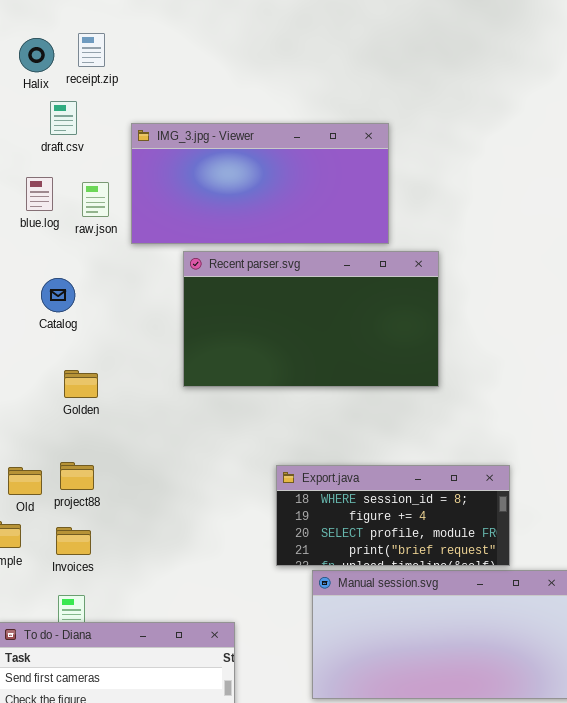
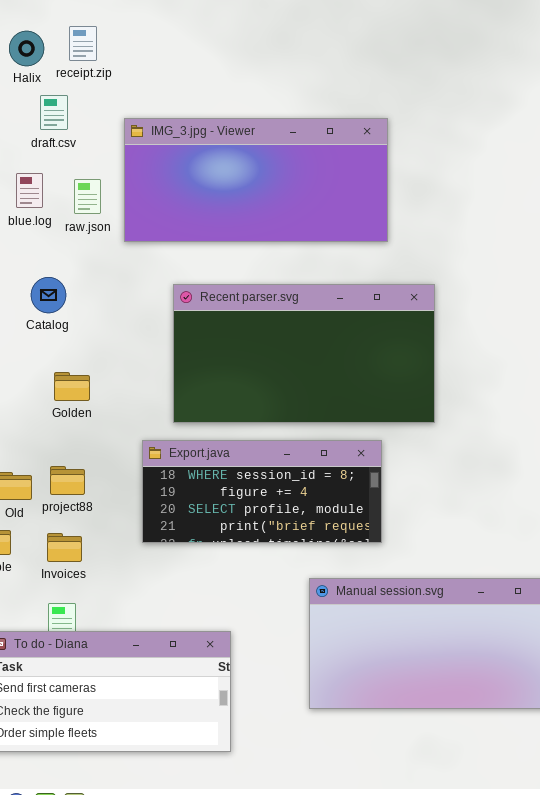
Recent parser.svg: [183,251,439,387] -> [173,284,435,423], moved
Export.java: [276,465,510,566] -> [142,440,382,543], moved

